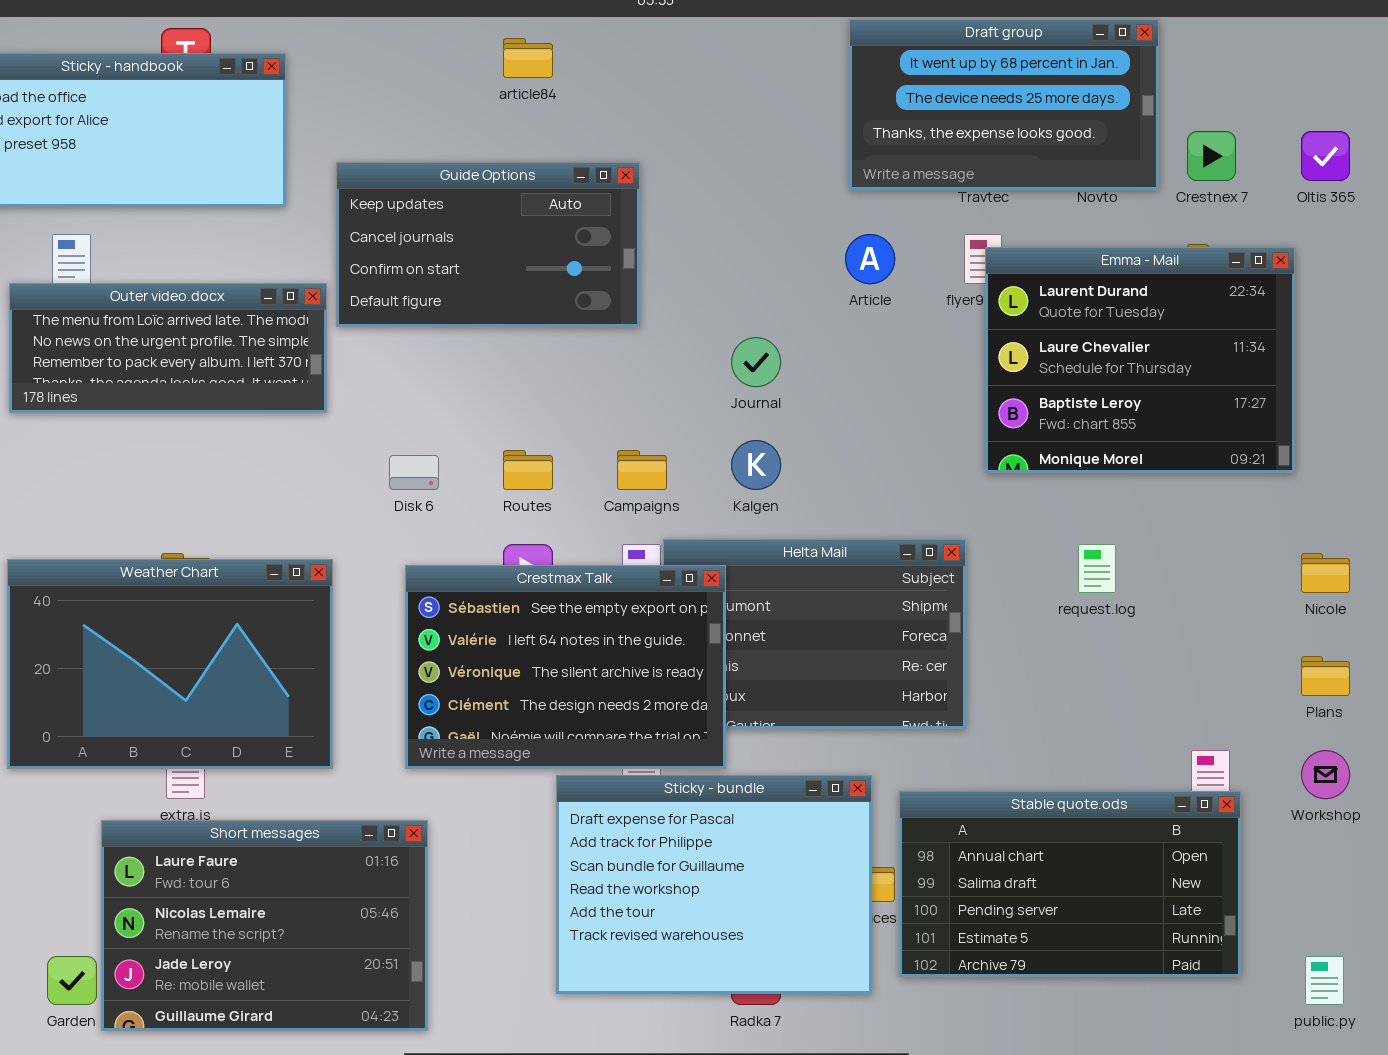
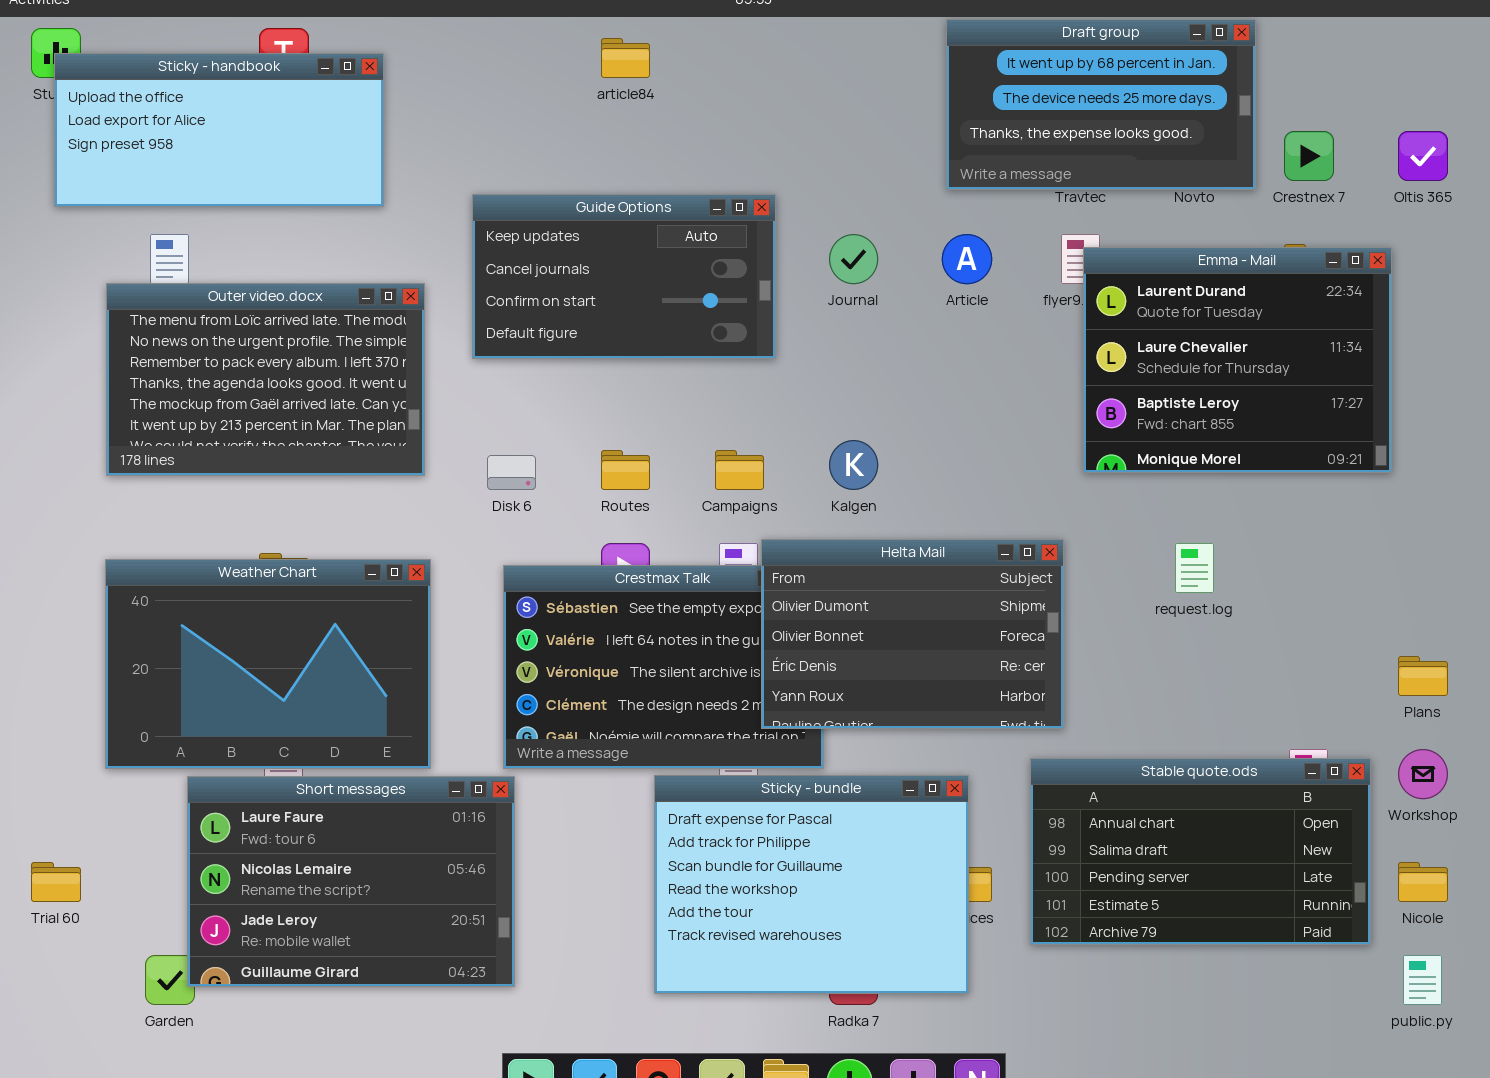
Guide Options: [336,162,640,327] -> [472,194,776,359], moved
Outer video.docx: [9,283,327,413] -> [106,283,425,476], resized
Journal: [731,337,781,387] -> [829,234,878,284], moved
Helta Mail: [663,539,966,729] -> [761,539,1064,729], raised
Nicole: [1301,553,1350,593] -> [1398,862,1448,902], moved
Stable quote.ods: [899,791,1241,977] -> [1030,758,1371,945], moved
Short messages: [101,820,428,1031] -> [187,776,515,987], moved

